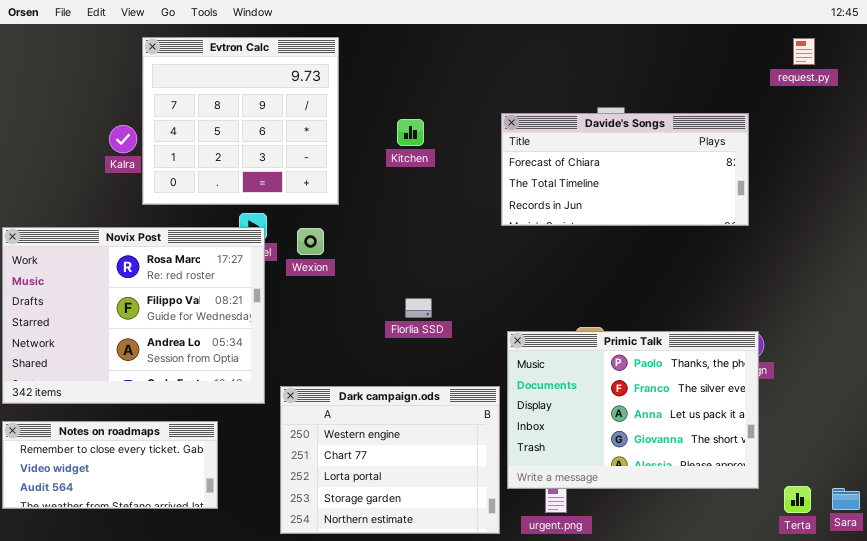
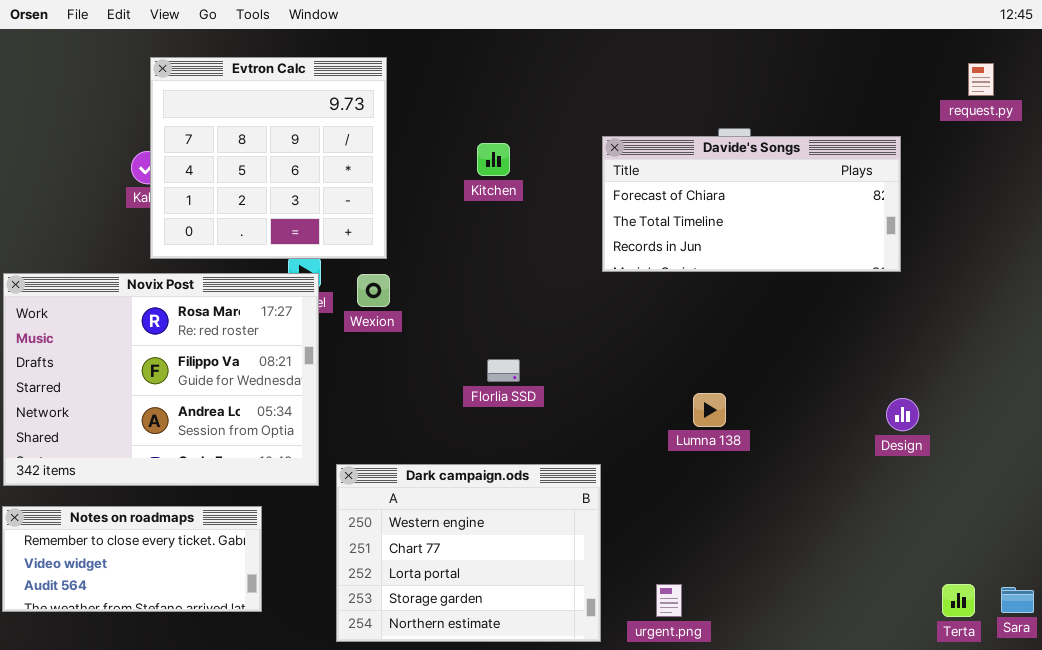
Evtron Calc: [142,37,339,205] -> [150,57,387,259], moved
request.py: [793,38,815,65] -> [968,63,994,96], moved
Primic Talk: [507,331,759,489] -> none, closed

